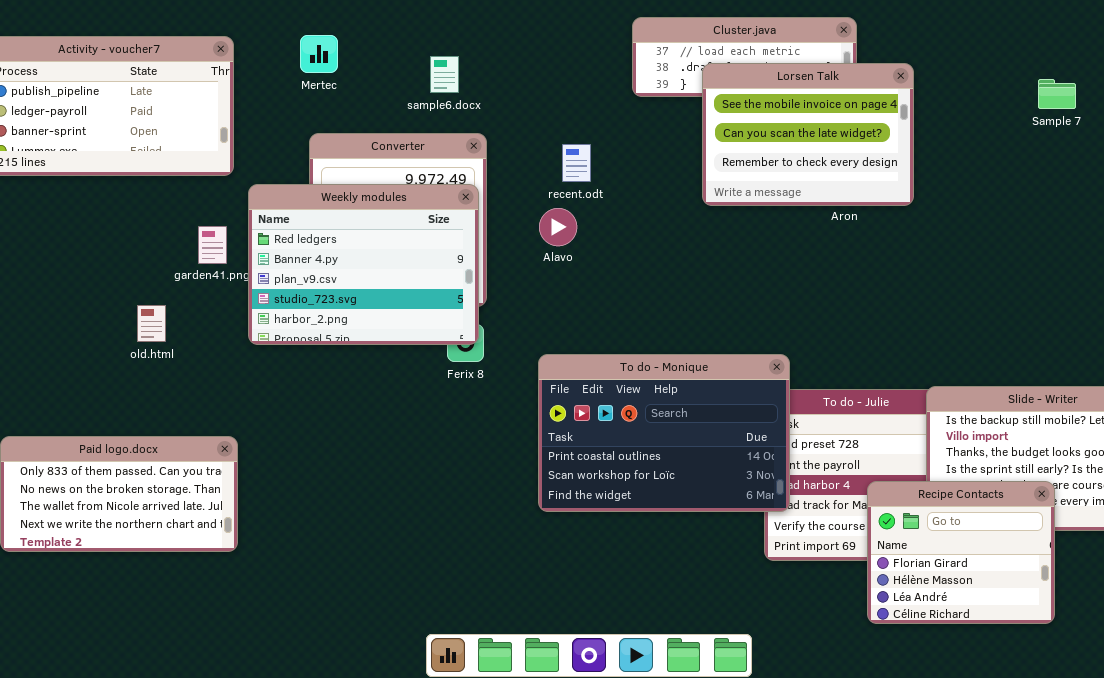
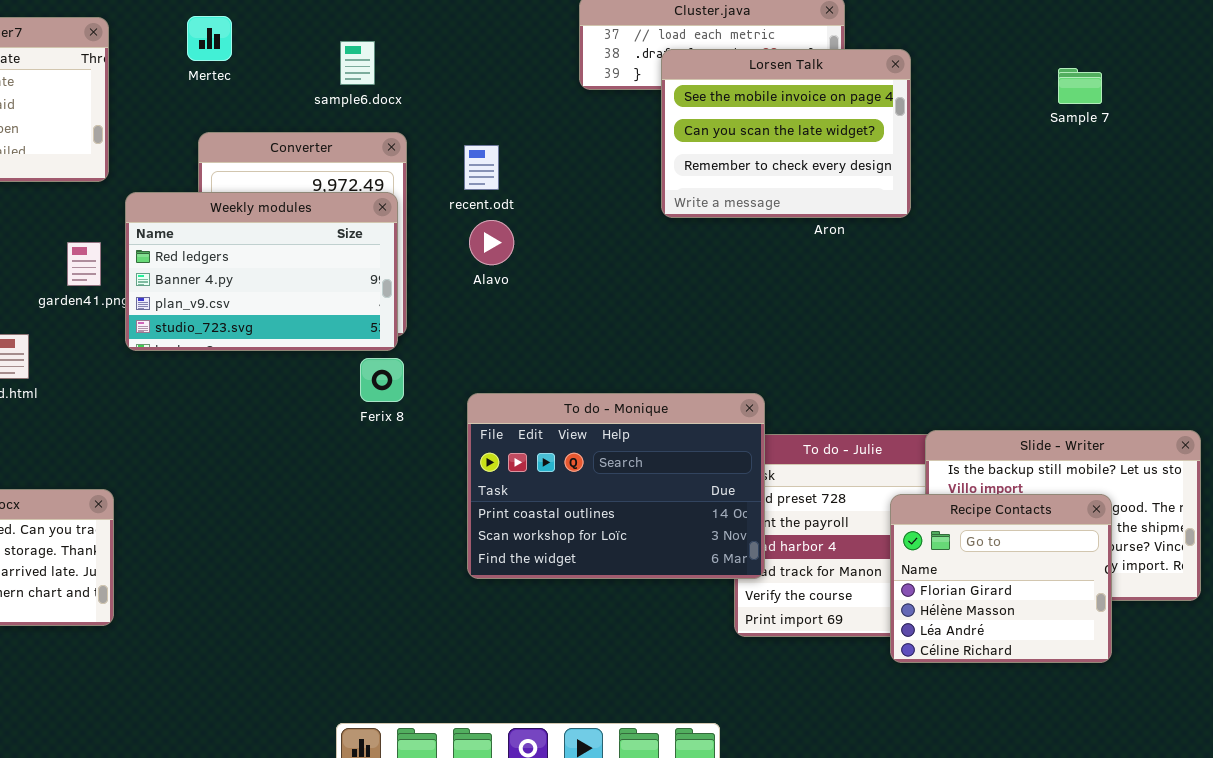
recent.odt: [562,144,591,182] -> [464,145,499,190], moved
Weekly modules: [248,184,479,345] -> [125,192,398,351], resized
Recipe Contacts: [867,481,1055,624] -> [890,494,1112,663], moved

